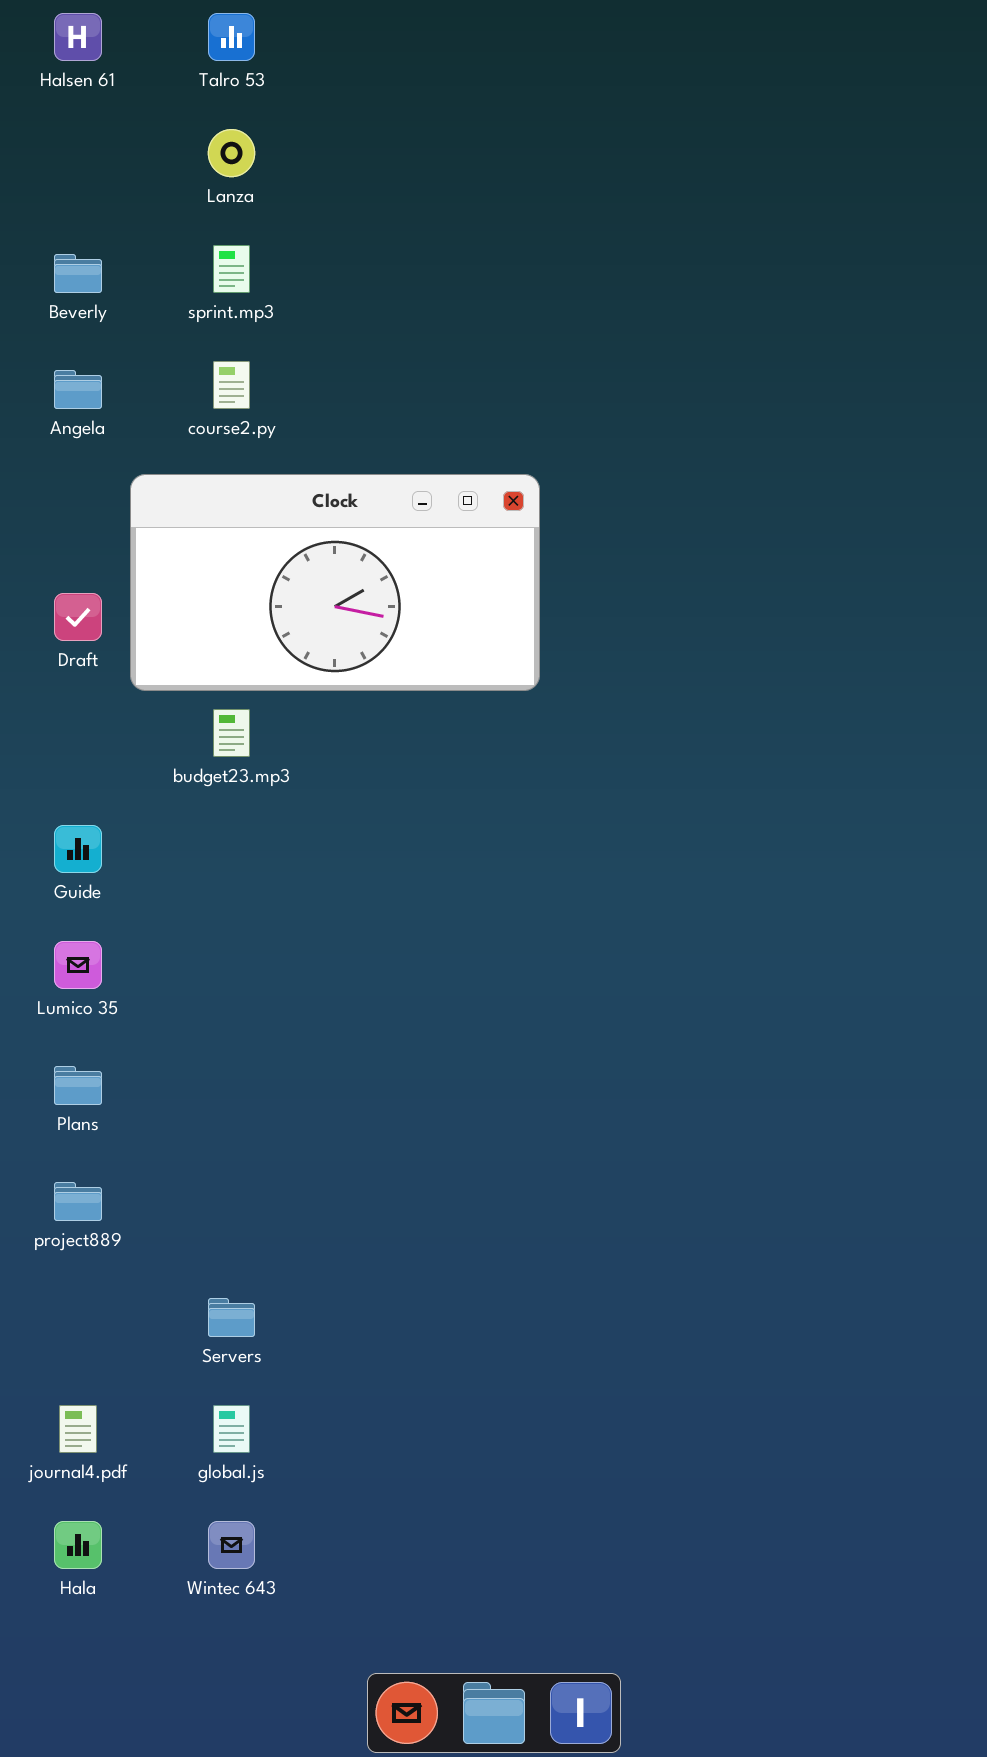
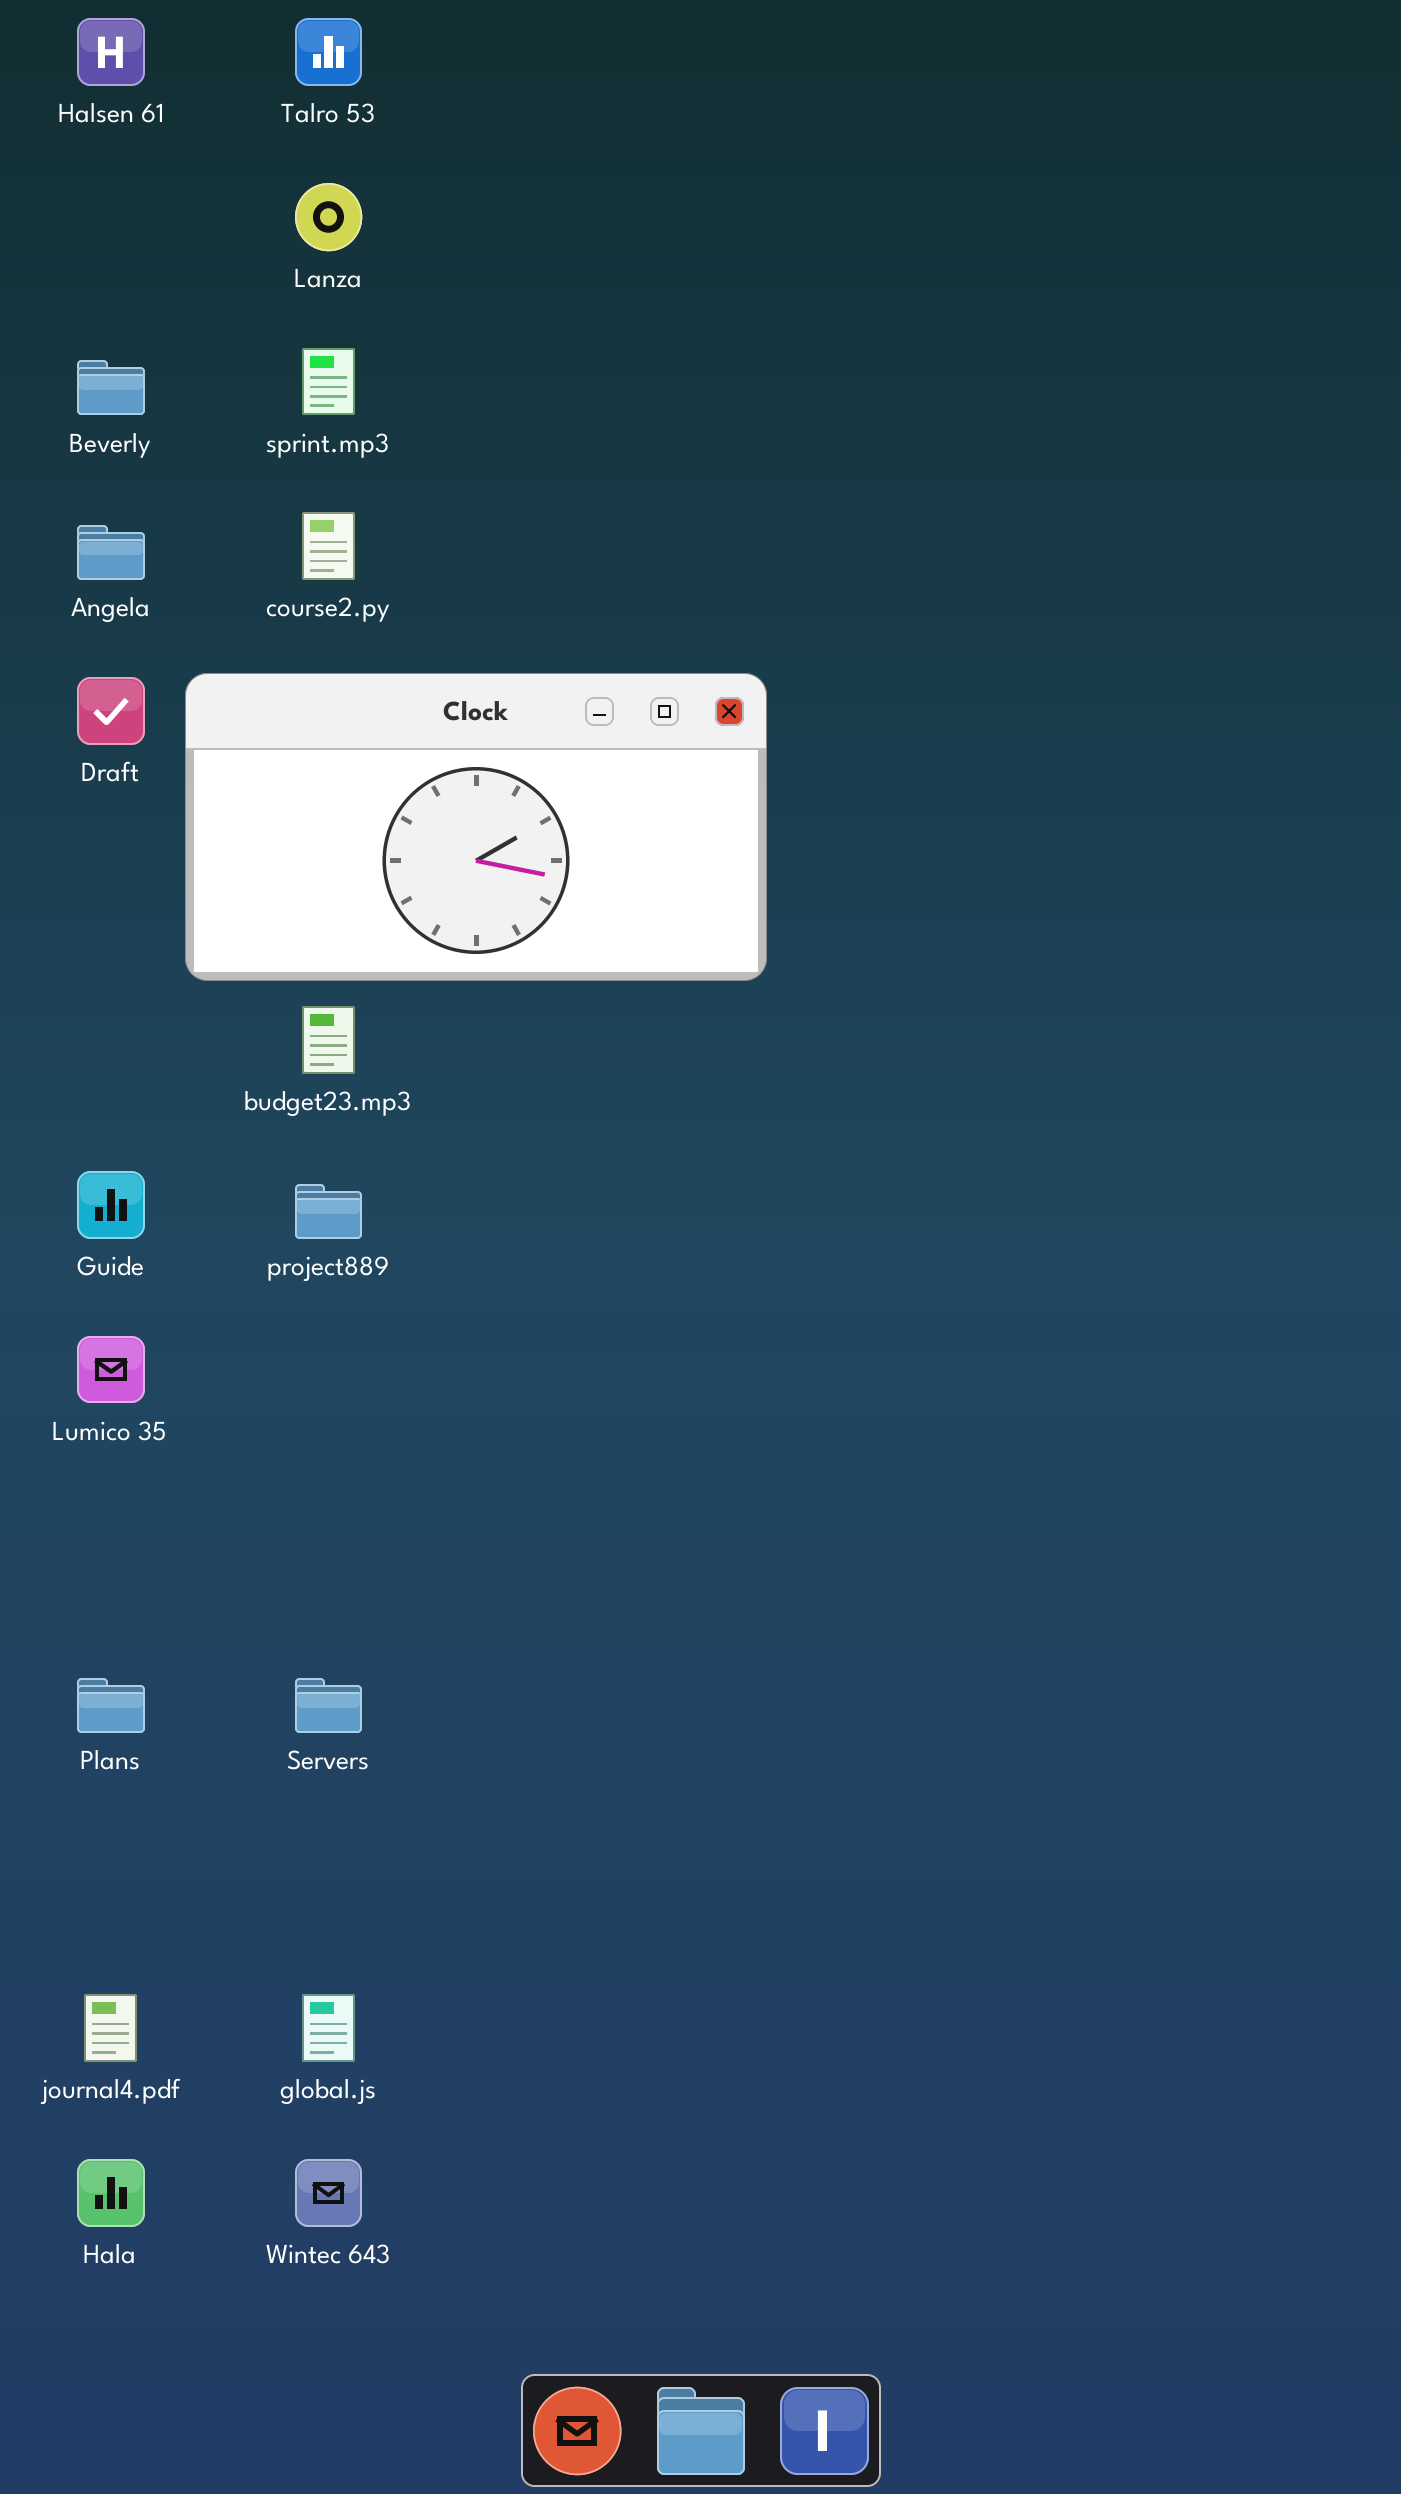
Draft: [54,593,102,641] -> [77,677,145,745], moved
Plans: [54,1066,102,1105] -> [77,1678,145,1733], moved
project889: [54,1182,102,1221] -> [295,1184,362,1239], moved
Servers: [208,1298,255,1337] -> [295,1678,362,1733], moved

